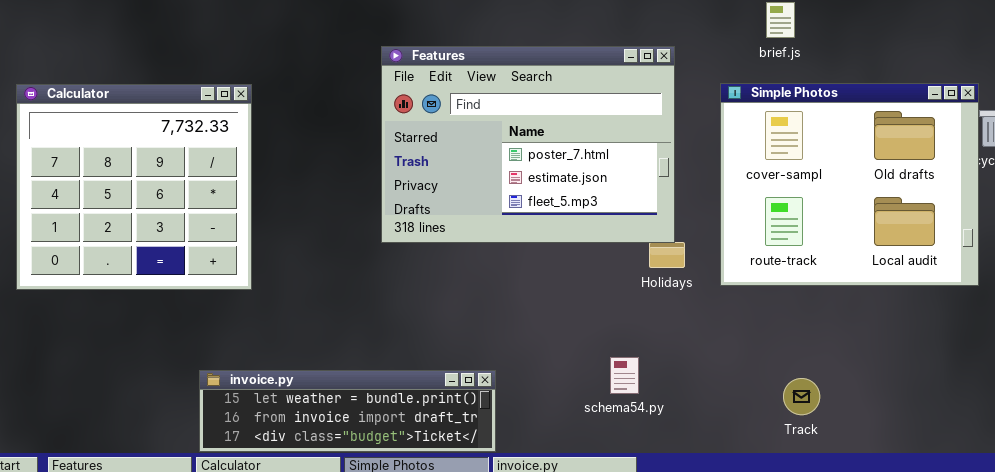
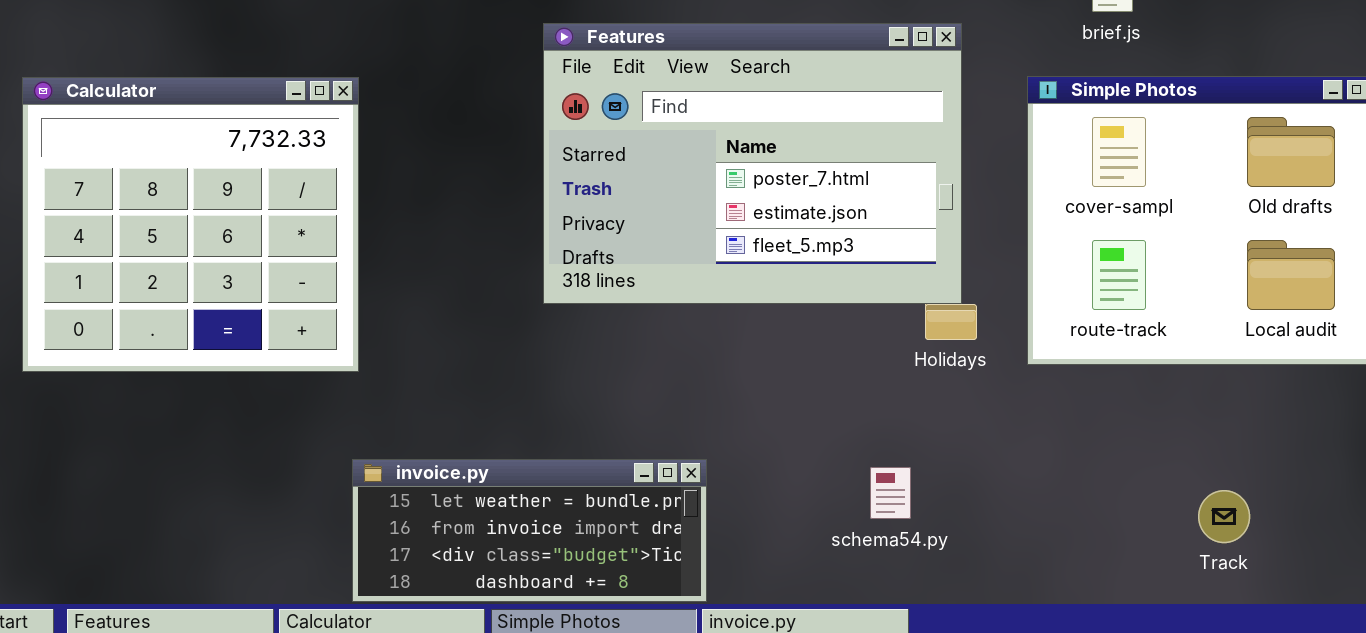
invoice.py: [199,370,496,452] -> [352,459,707,602], resized
Track: [783,378,820,415] -> [1198,490,1250,543], moved

